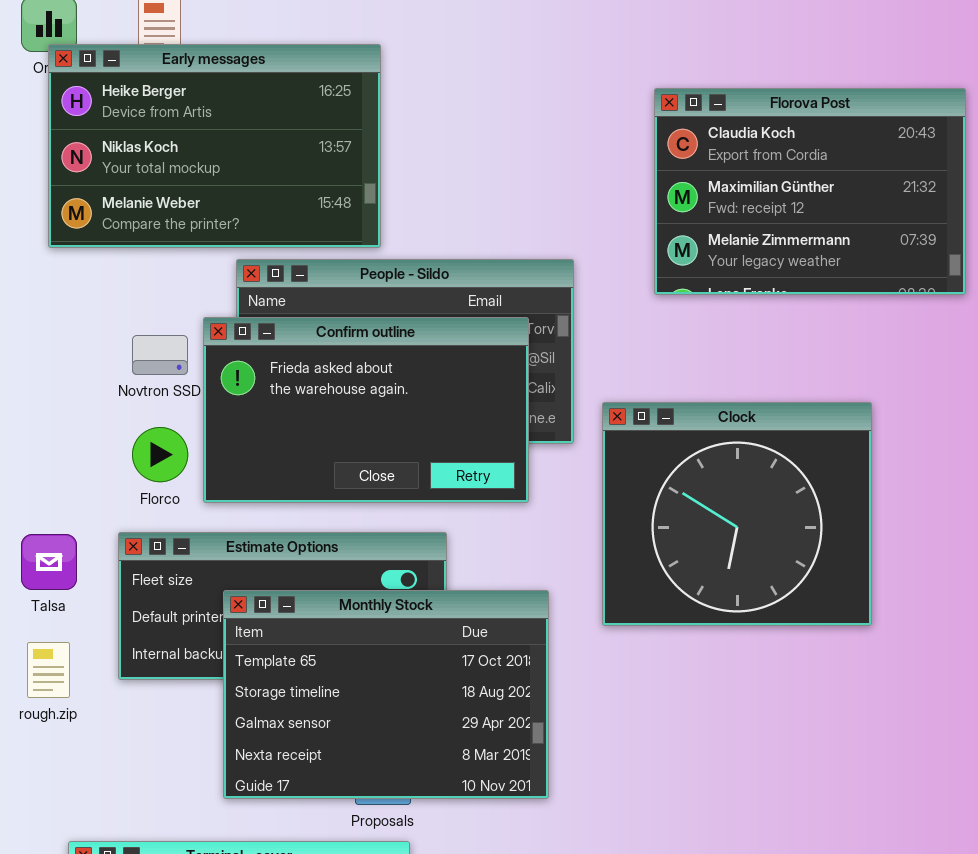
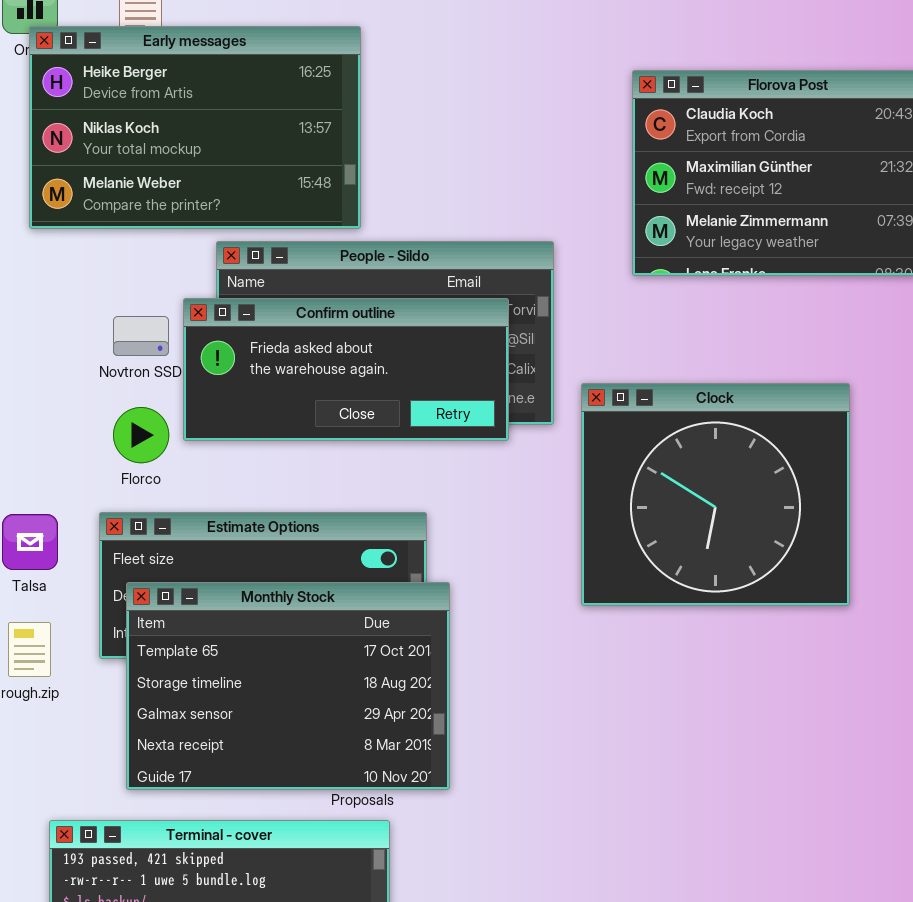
Confirm outline: [203,317,529,503] -> [183,298,509,441], resized
Monthly Stock: [223,590,549,799] -> [126,582,450,790], moved

